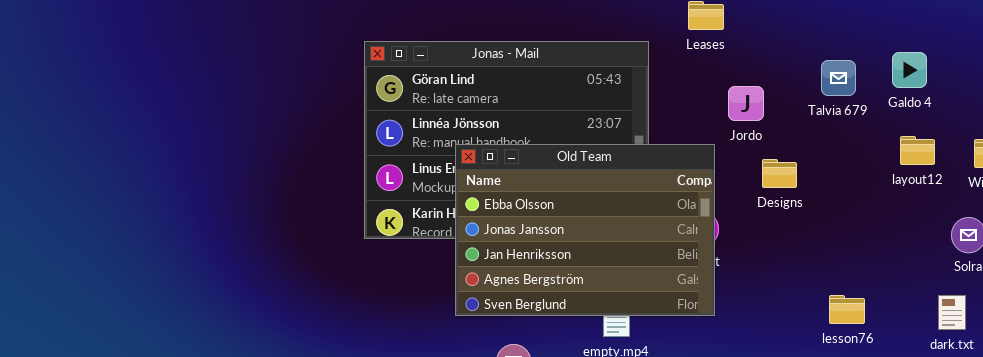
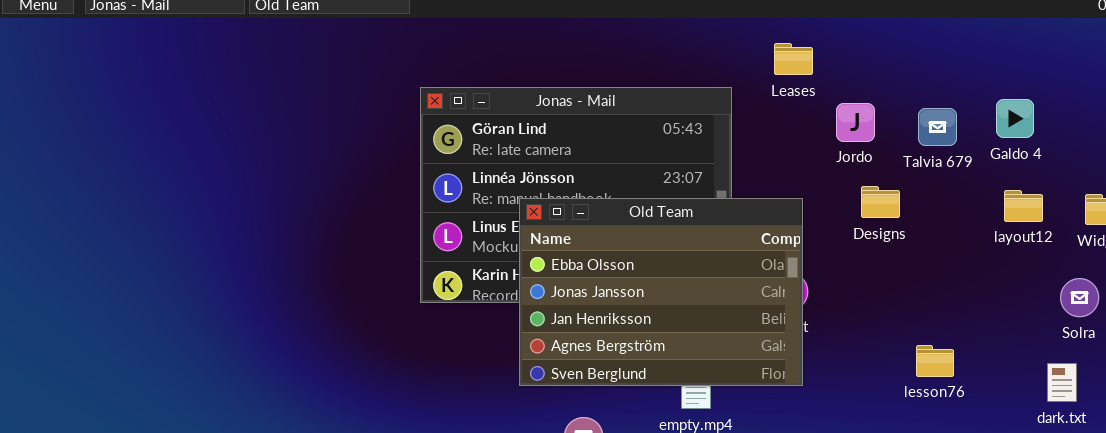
Jordo: [728,86,764,121] -> [836,103,875,142], moved
Designs: [762,159,797,188] -> [861,186,900,218], moved
lesson76: [829,295,865,324] -> [916,345,954,377], moved

